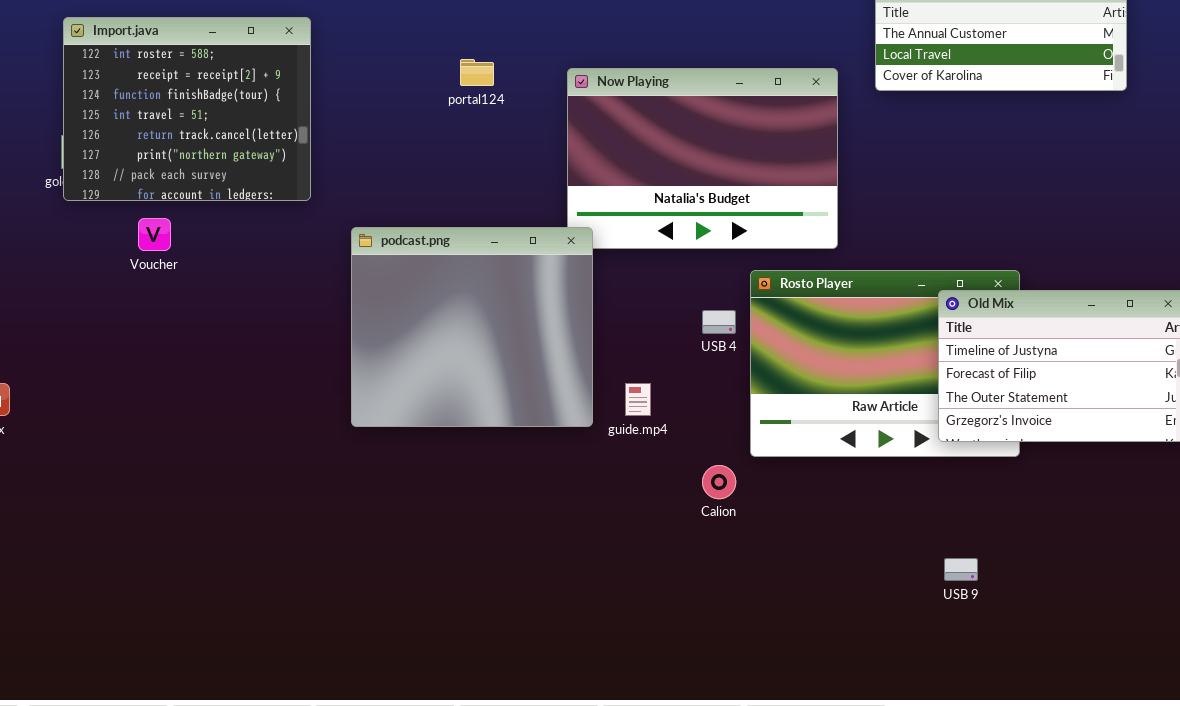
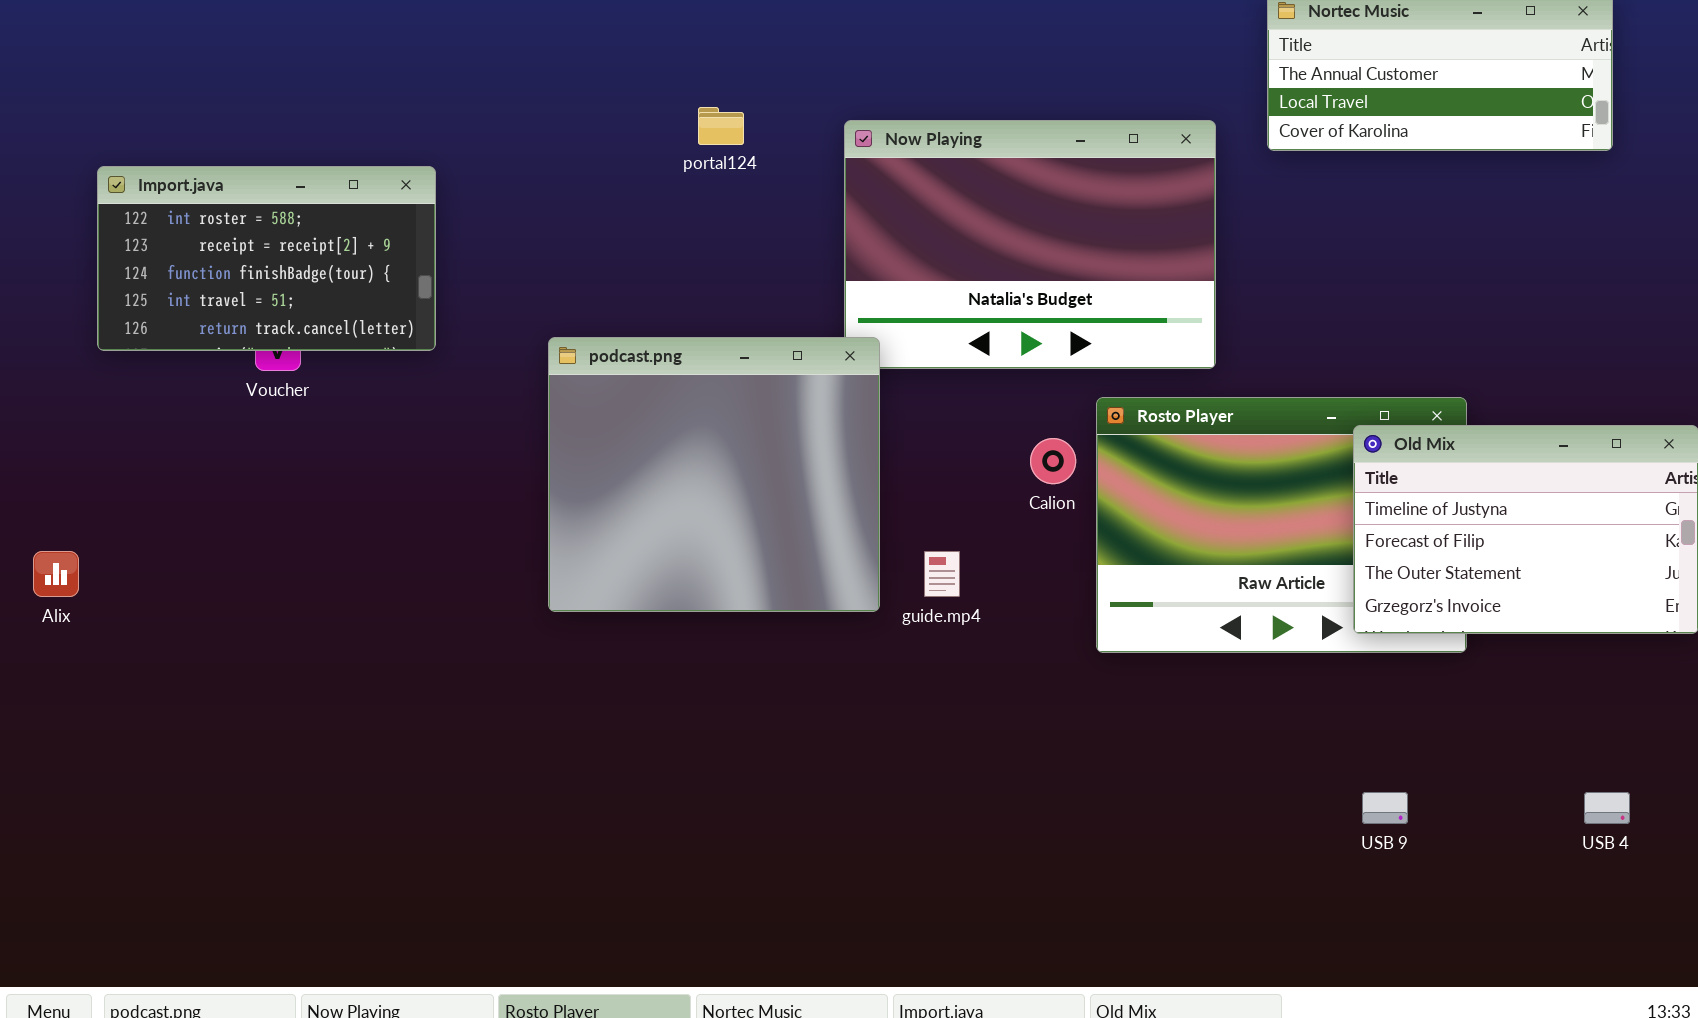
Import.java: [63,17,311,201] -> [97,166,436,351], moved, resized
USB 4: [702,310,736,334] -> [1584,792,1630,824], moved
Calion: [702,465,736,499] -> [1030,438,1076,484], moved

